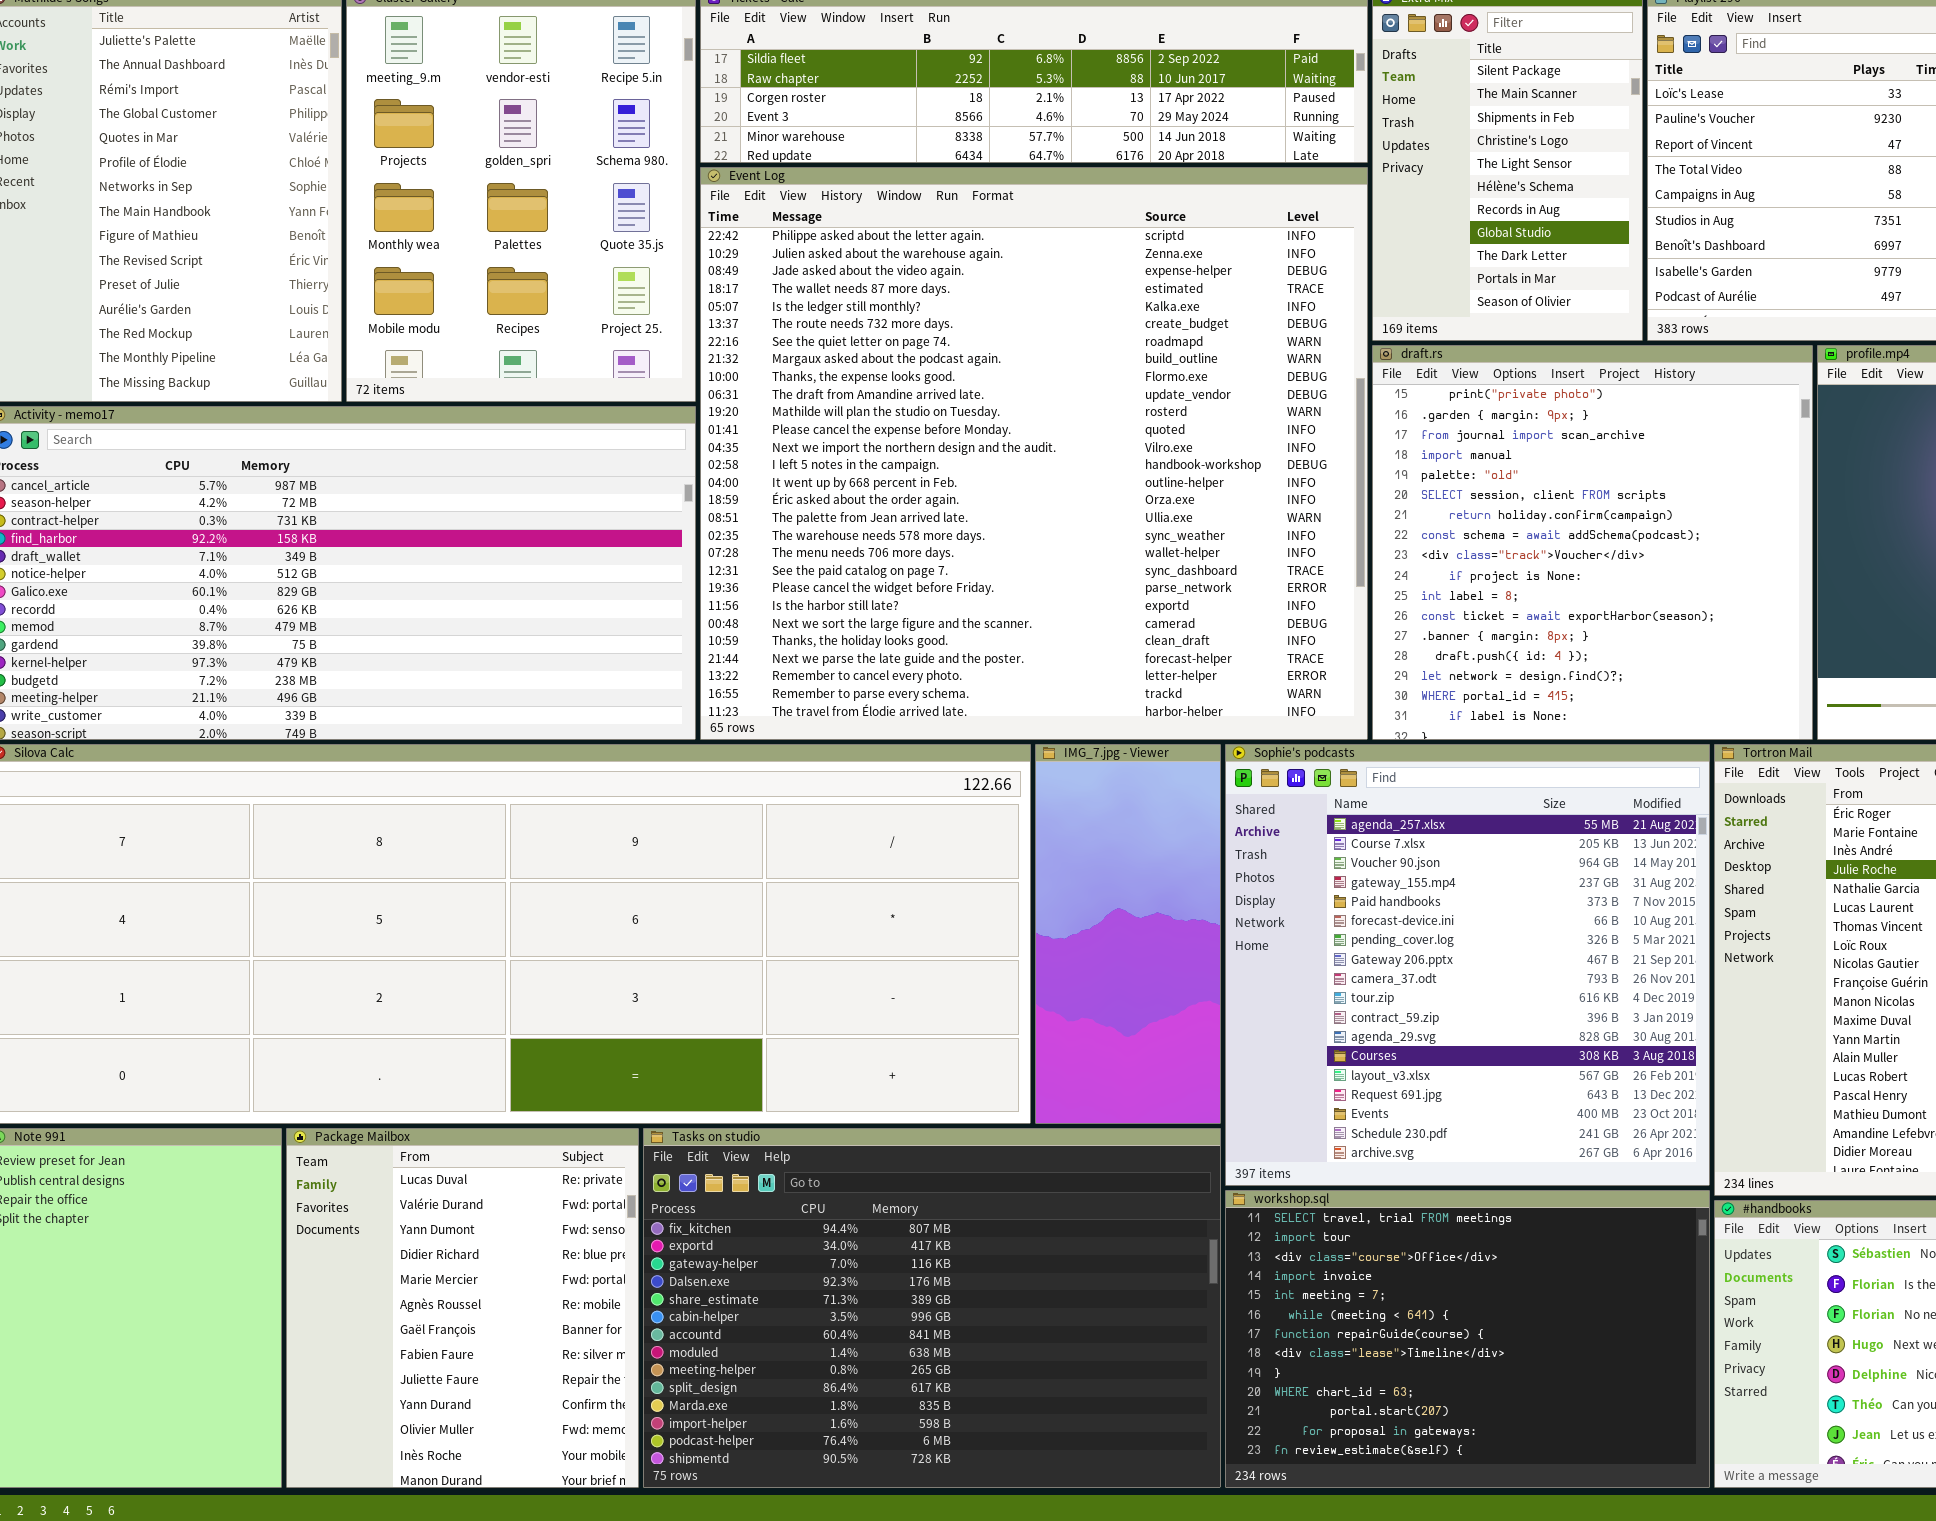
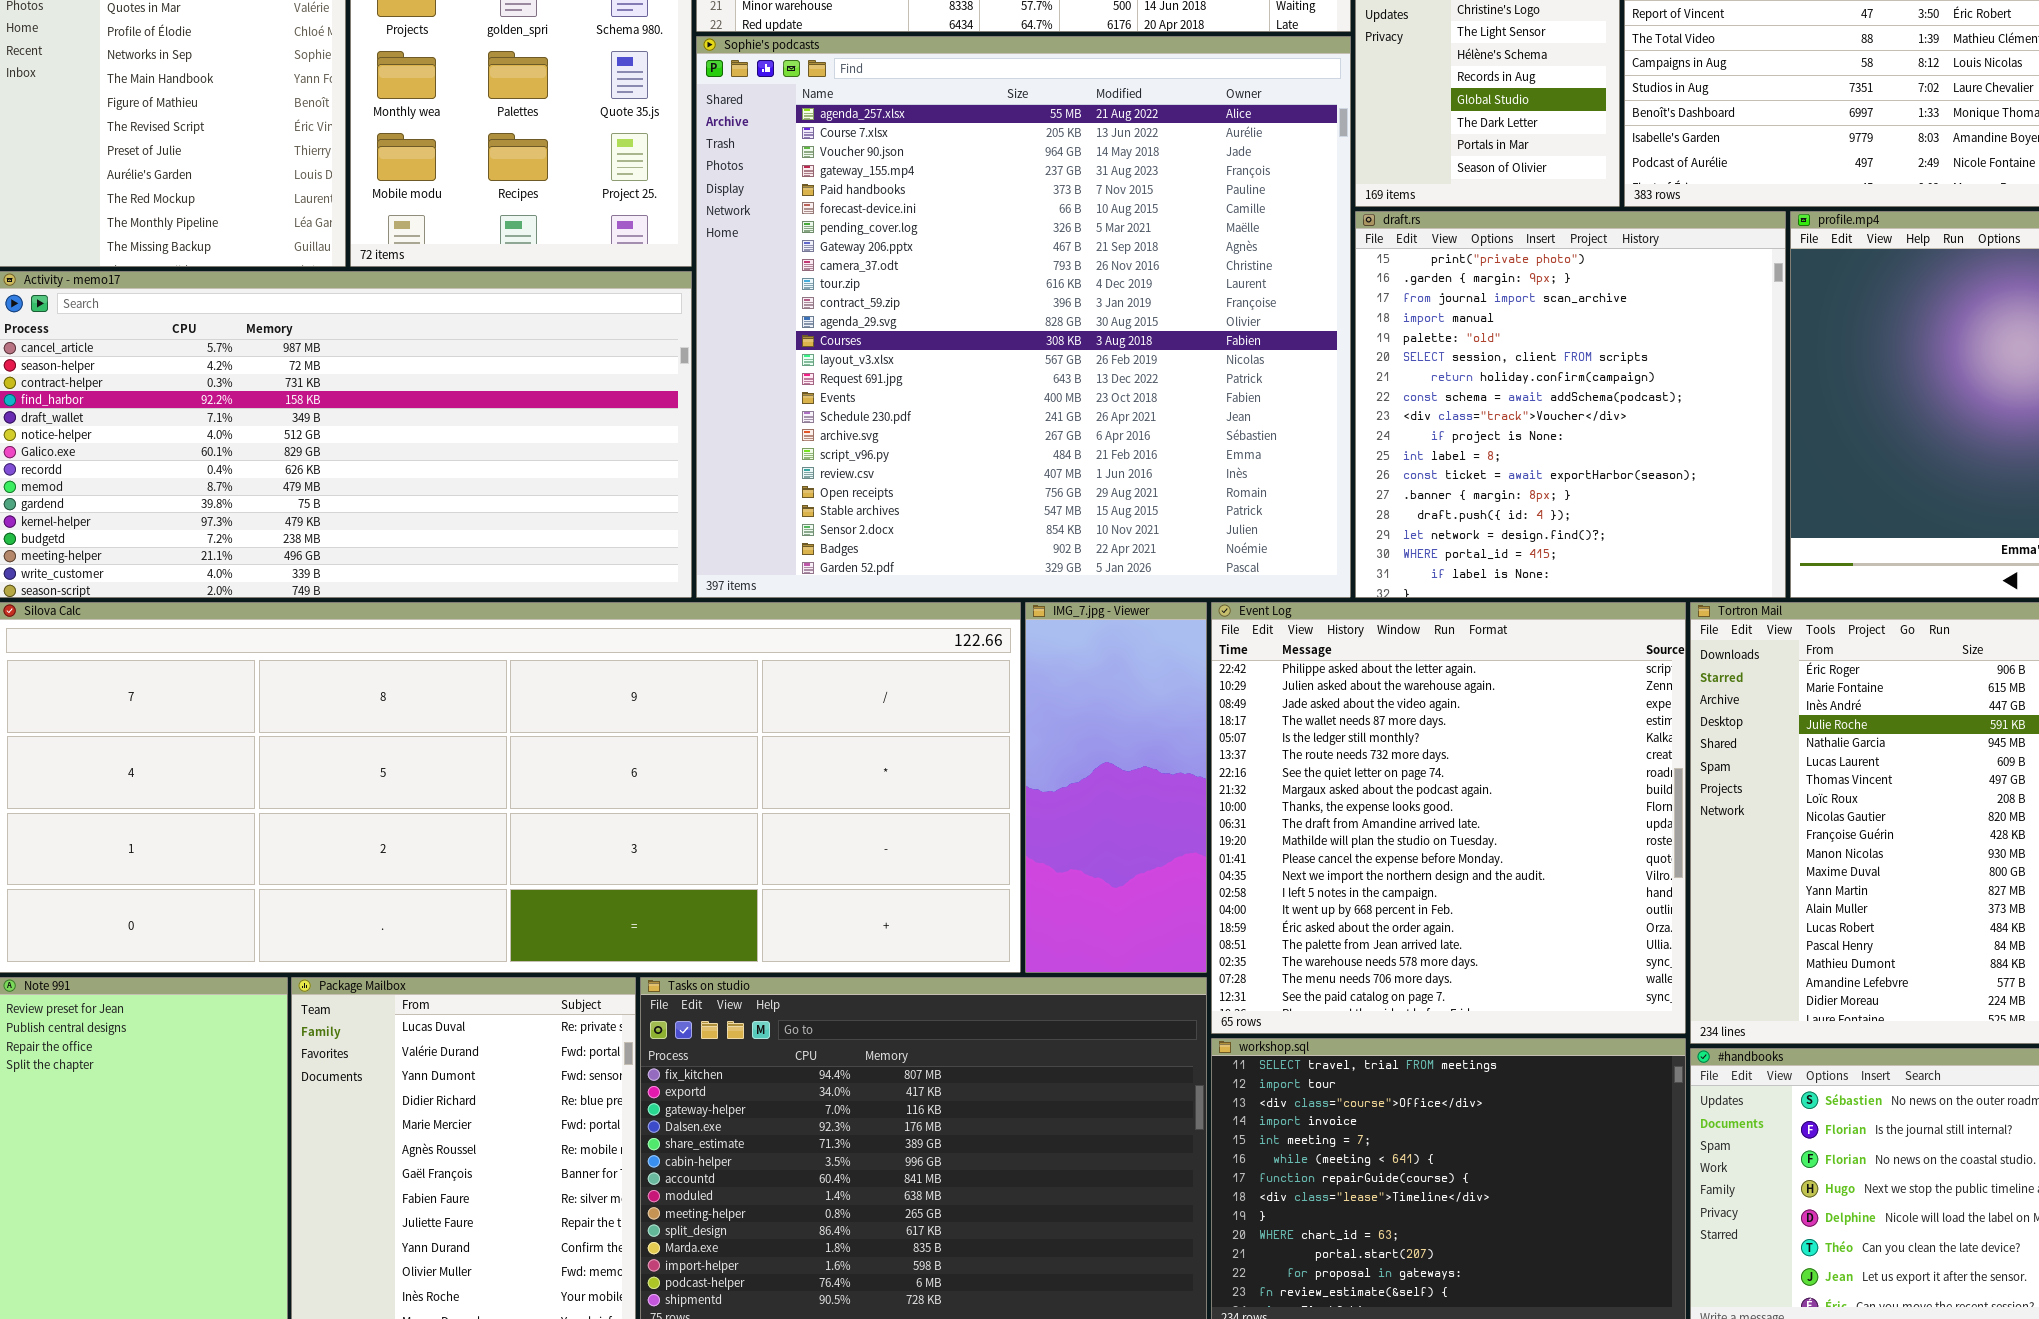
Event Log: [700,167,1368,740] -> [1211,602,1686,1034], moved, resized
Sophie's podcasts: [1225,744,1710,1186] -> [696,36,1351,598], moved, resized

